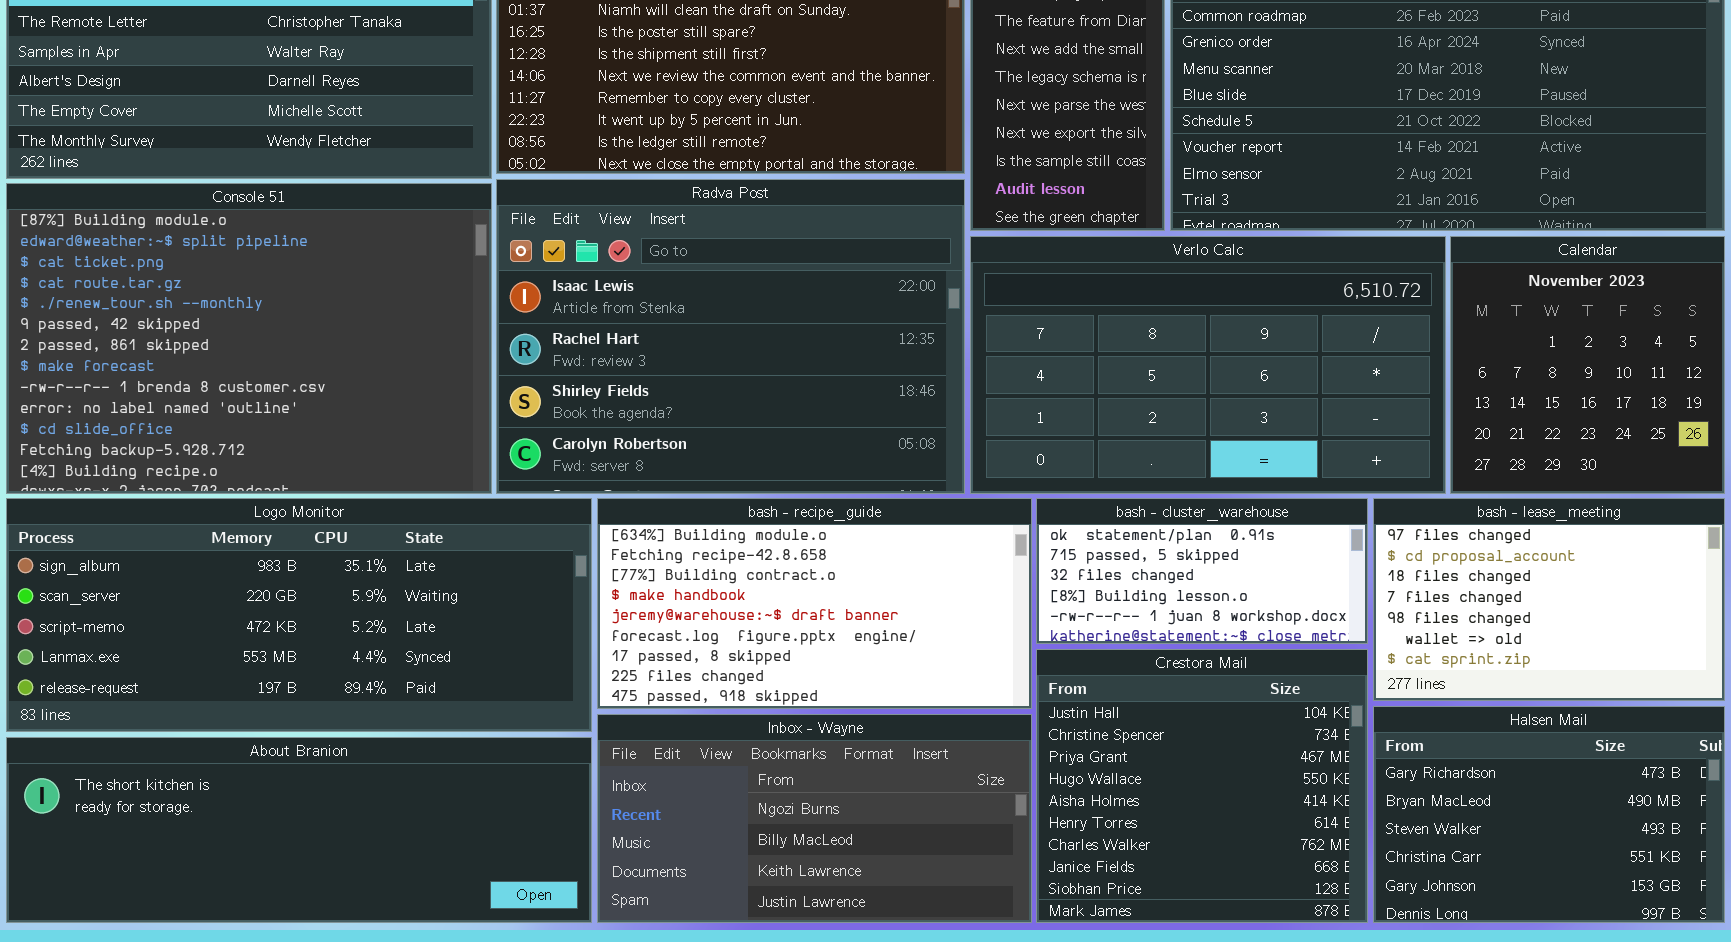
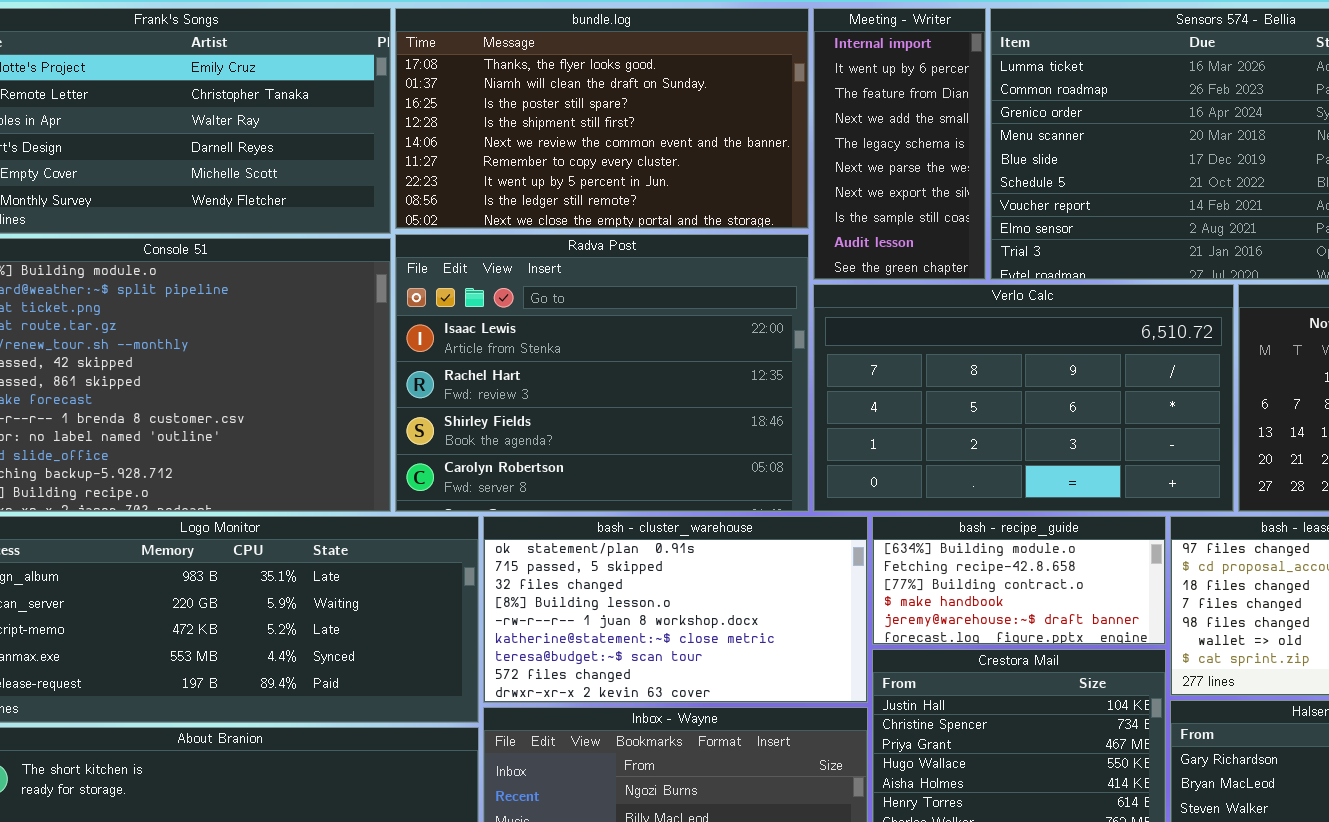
bash - recipe_guide: [597,498,1032,709] -> [872,516,1166,645], moved, resized
bash - cluster_warehouse: [1036,498,1368,644] -> [483,516,868,703], moved, resized

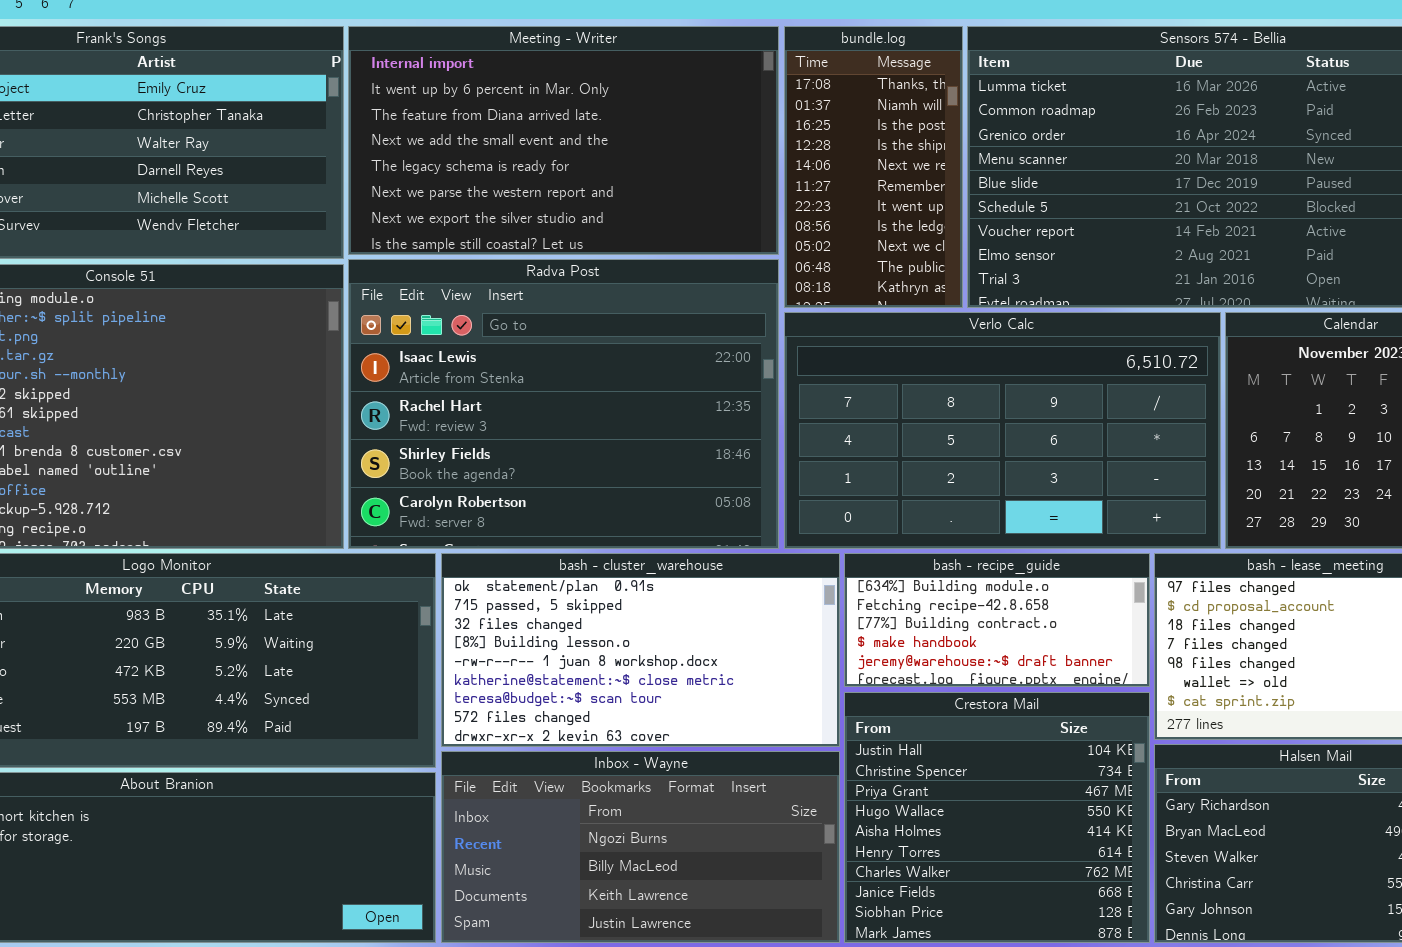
bundle.log: [395,8,809,229] -> [784,26,963,308], moved, resized
Meeting - Writer: [813,8,986,280] -> [348,26,779,255], moved, resized

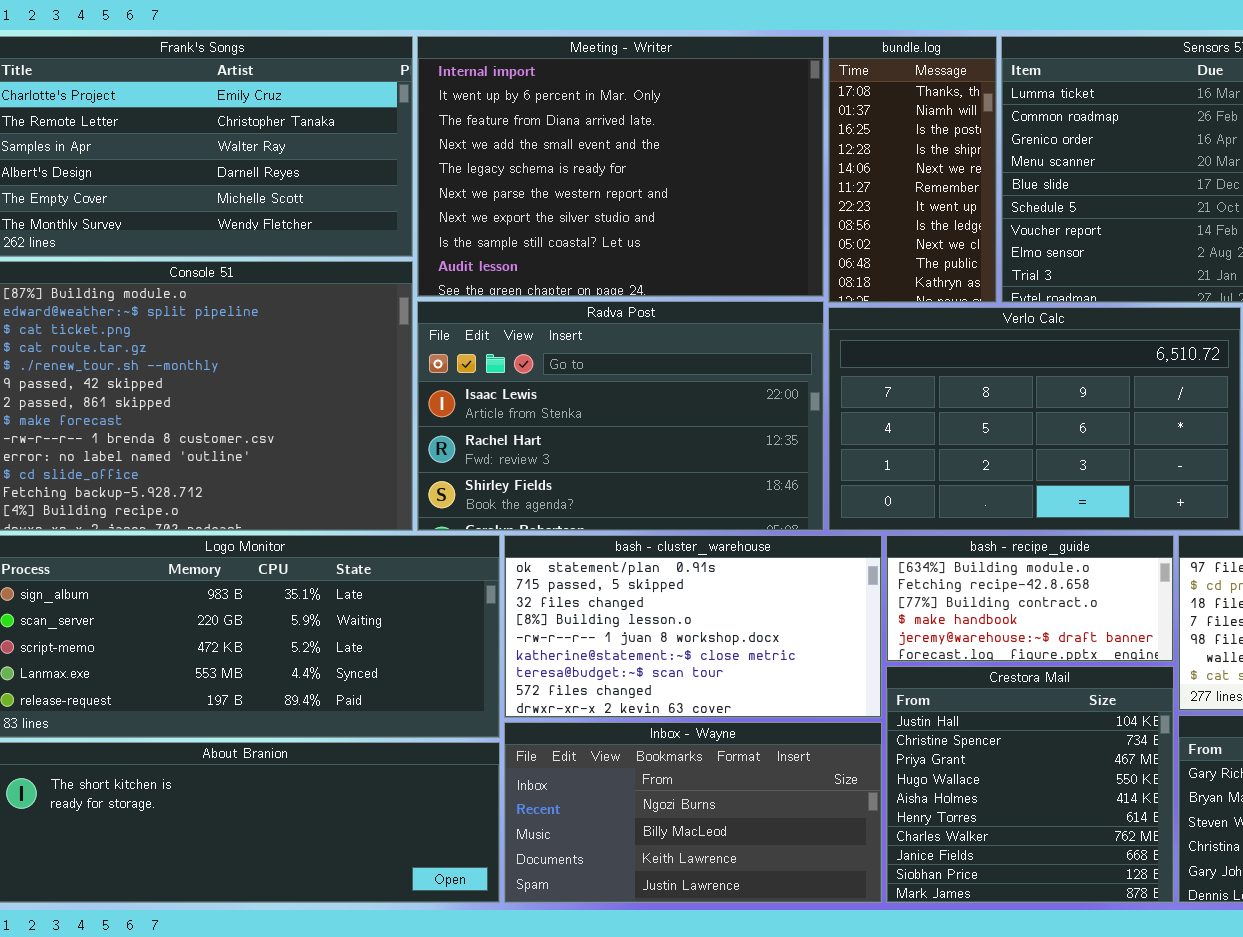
Meeting - Writer: [348,26,779,255] -> [417,36,824,297], resized
Radva Post: [348,259,779,549] -> [417,301,824,531], resized

